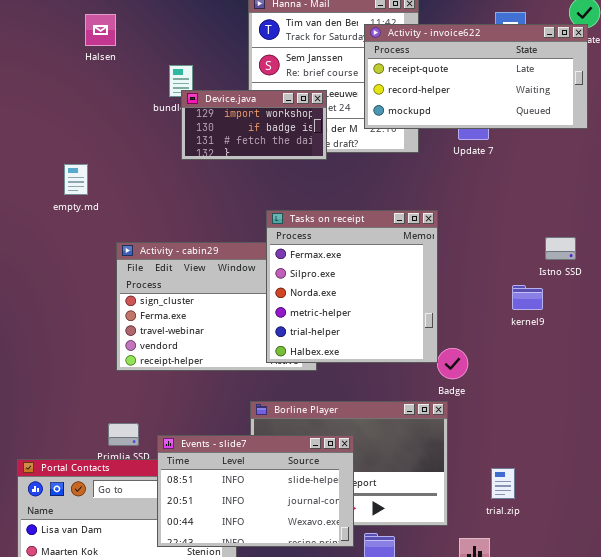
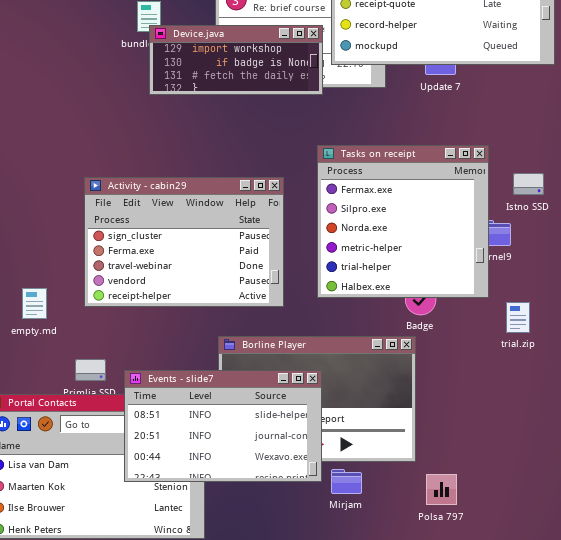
Device.java: [181,90,327,160] -> [149,25,323,95], resized
empty.md: [64,164,88,195] -> [22,288,47,319], moved
Tasks on receipt: [266,210,438,363] -> [317,145,489,298], moved
trial.zip: [491,468,515,499] -> [506,302,530,333], moved

